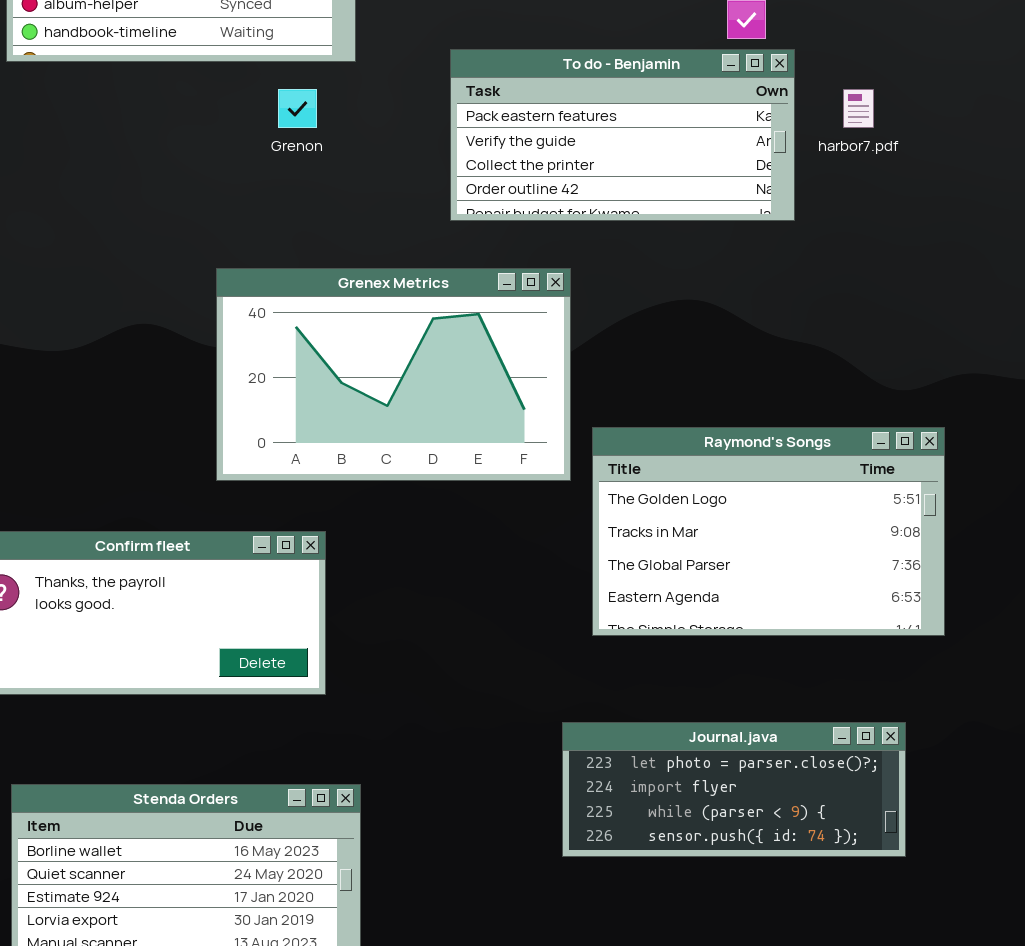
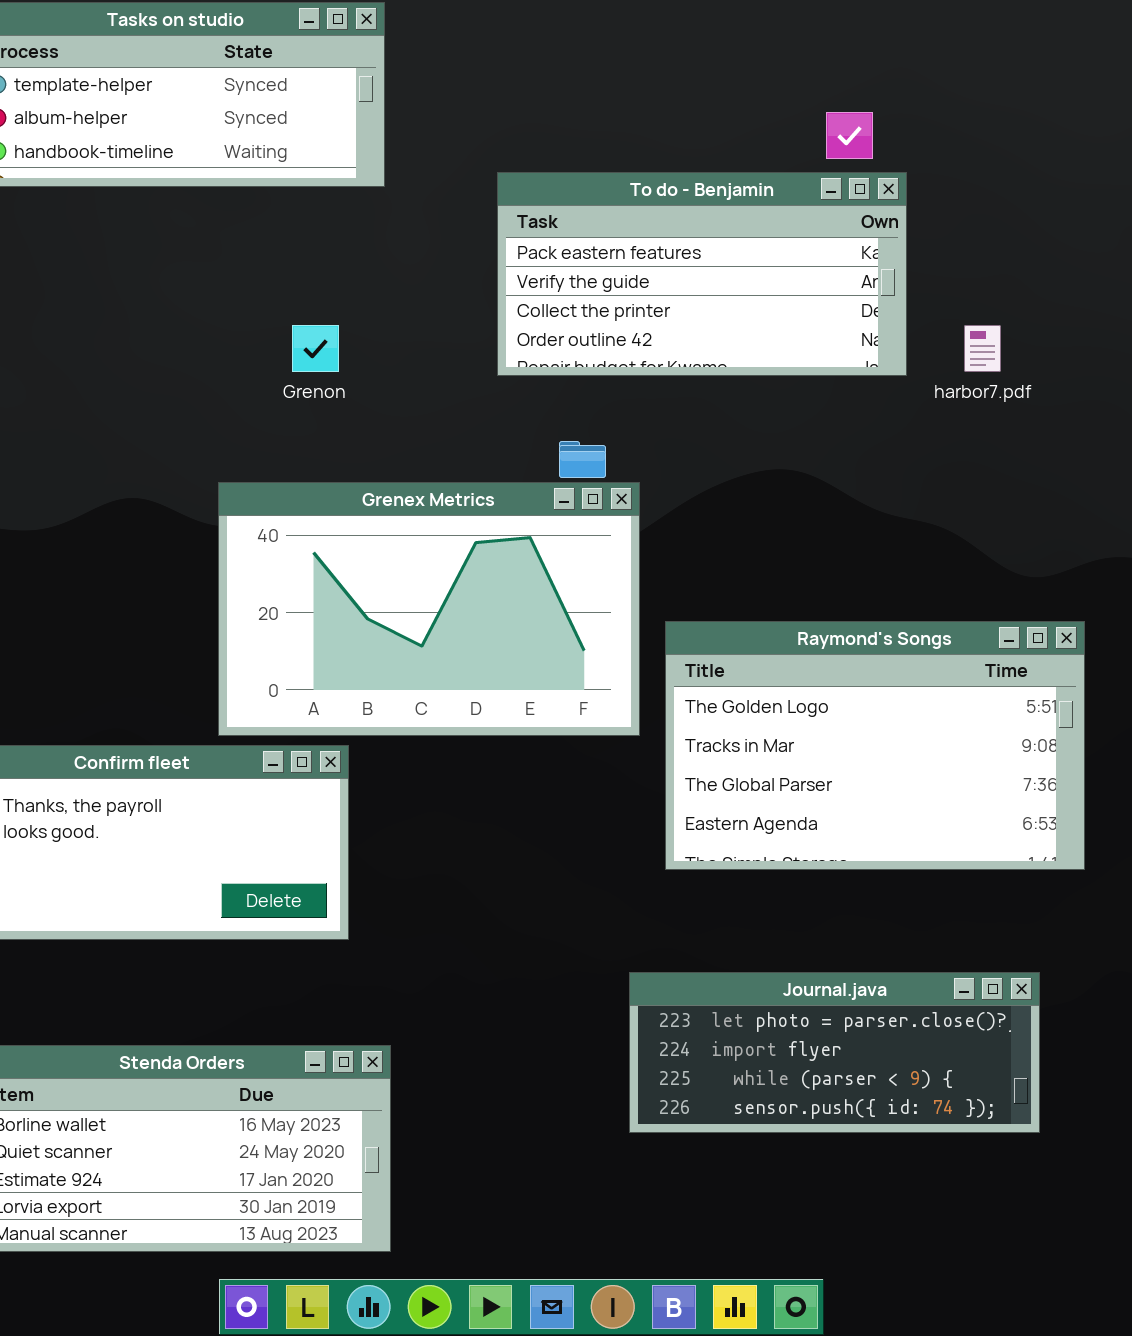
Grenon: [278,89,317,128] -> [292,325,339,372], moved
harbor7.pdf: [843,89,874,128] -> [964,325,1001,372], moved
Grenex Metrics: [216,268,571,481] -> [218,482,640,736], moved

